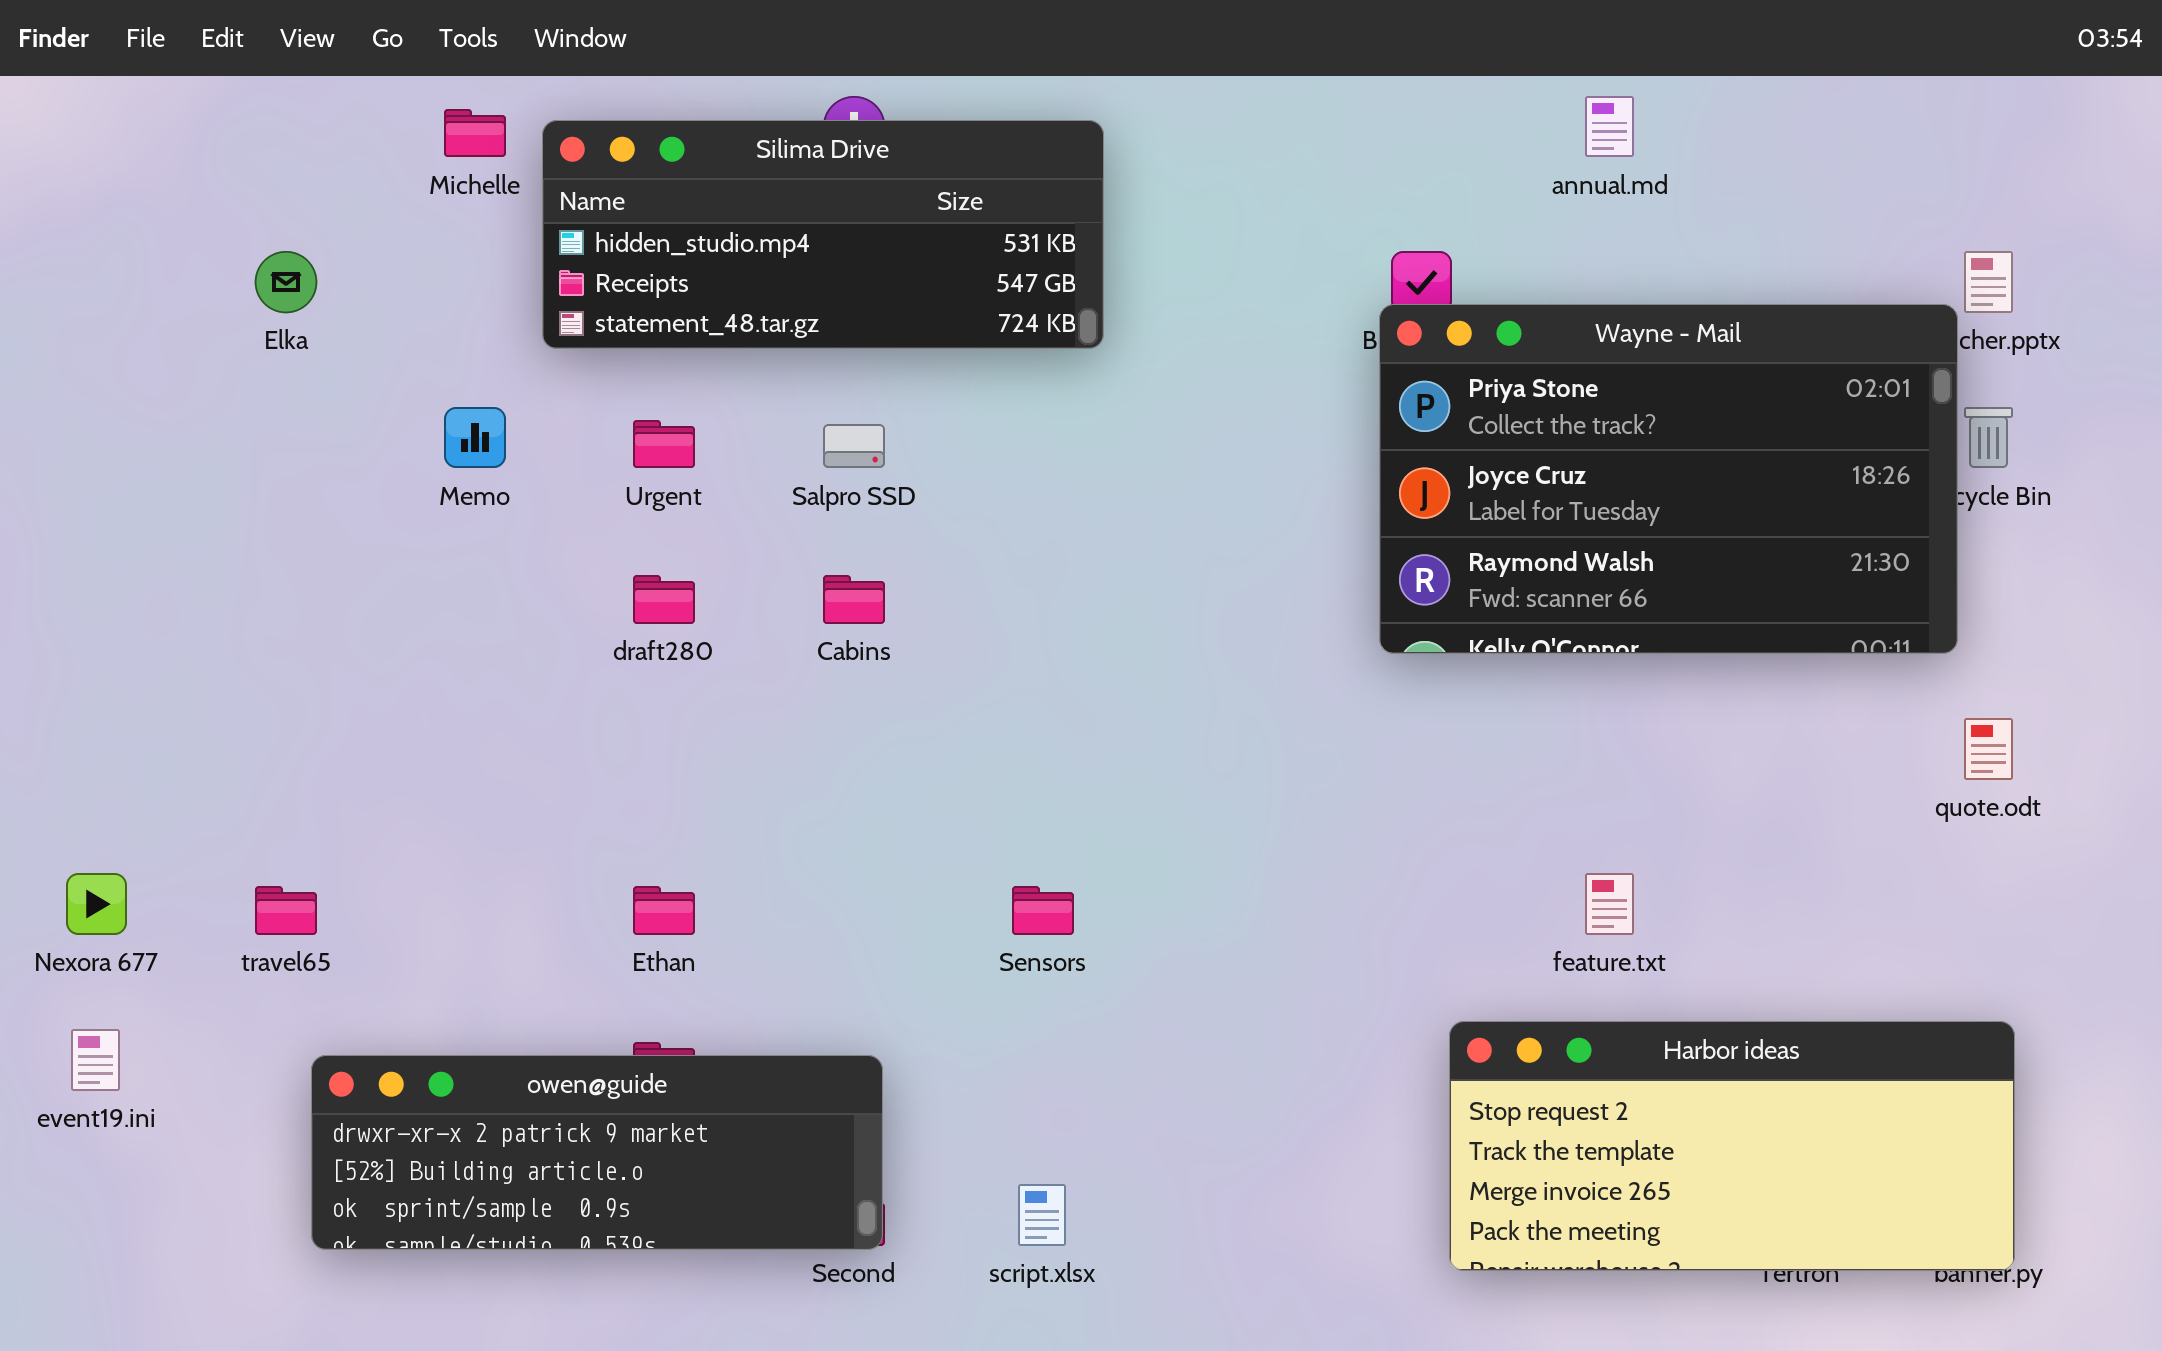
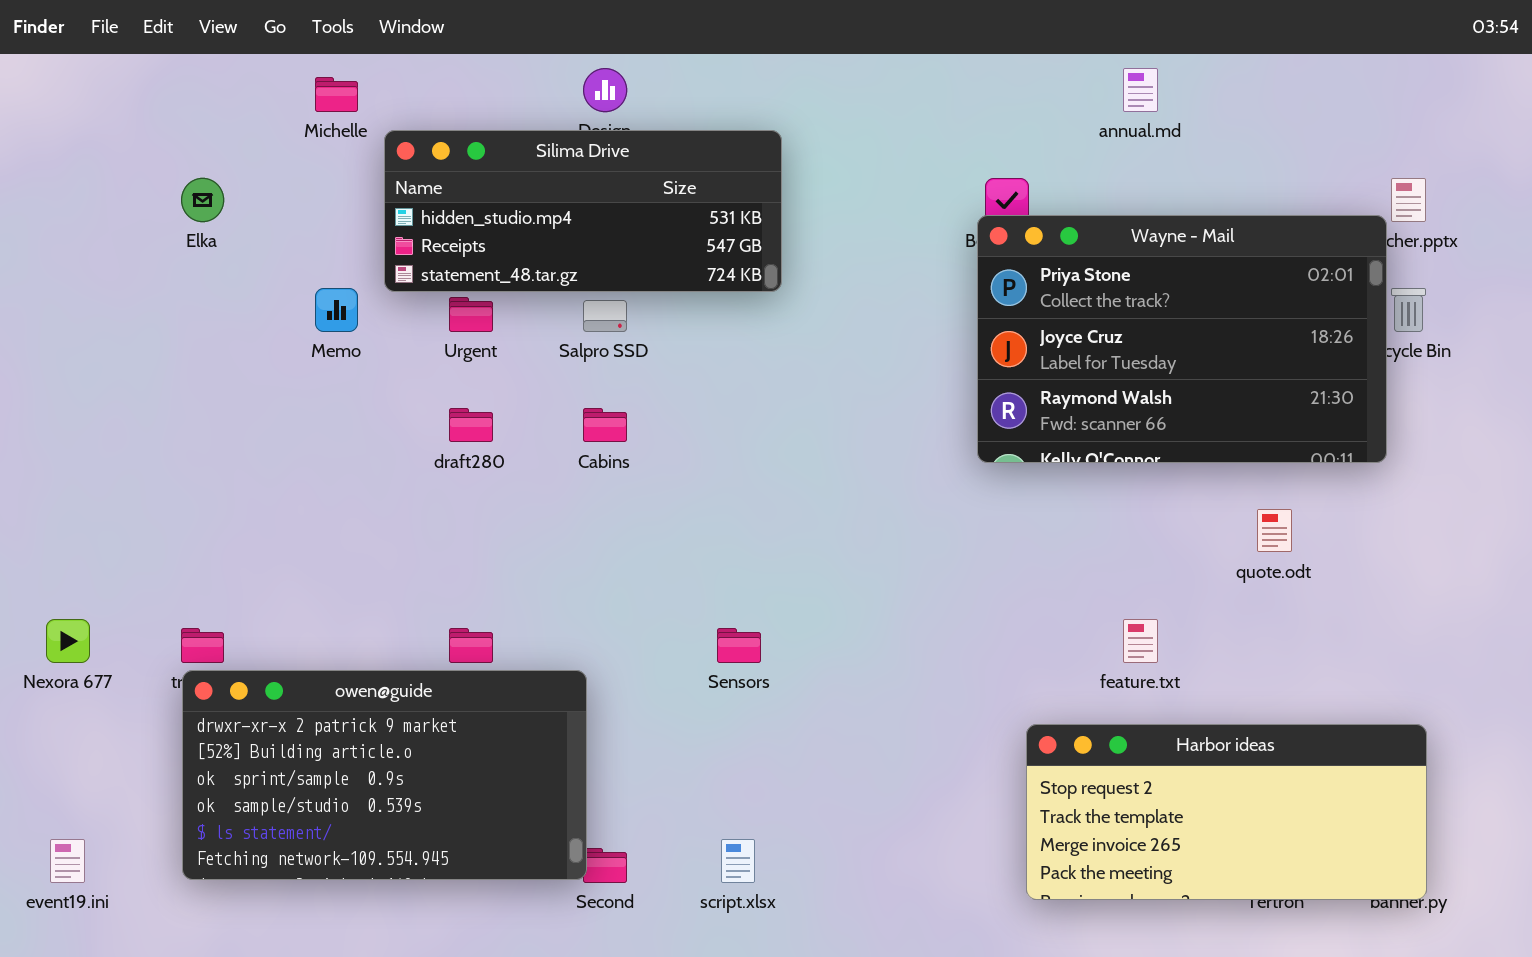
Silima Drive: [542,120,1104,349] -> [384,130,782,292], moved
quote.odt: [1964,718,2013,780] -> [1257,509,1292,552], moved
event19.ini: [71,1029,120,1091] -> [50,839,85,883], moved
owen@guide: [311,1055,883,1250] -> [182,670,587,880], moved, resized

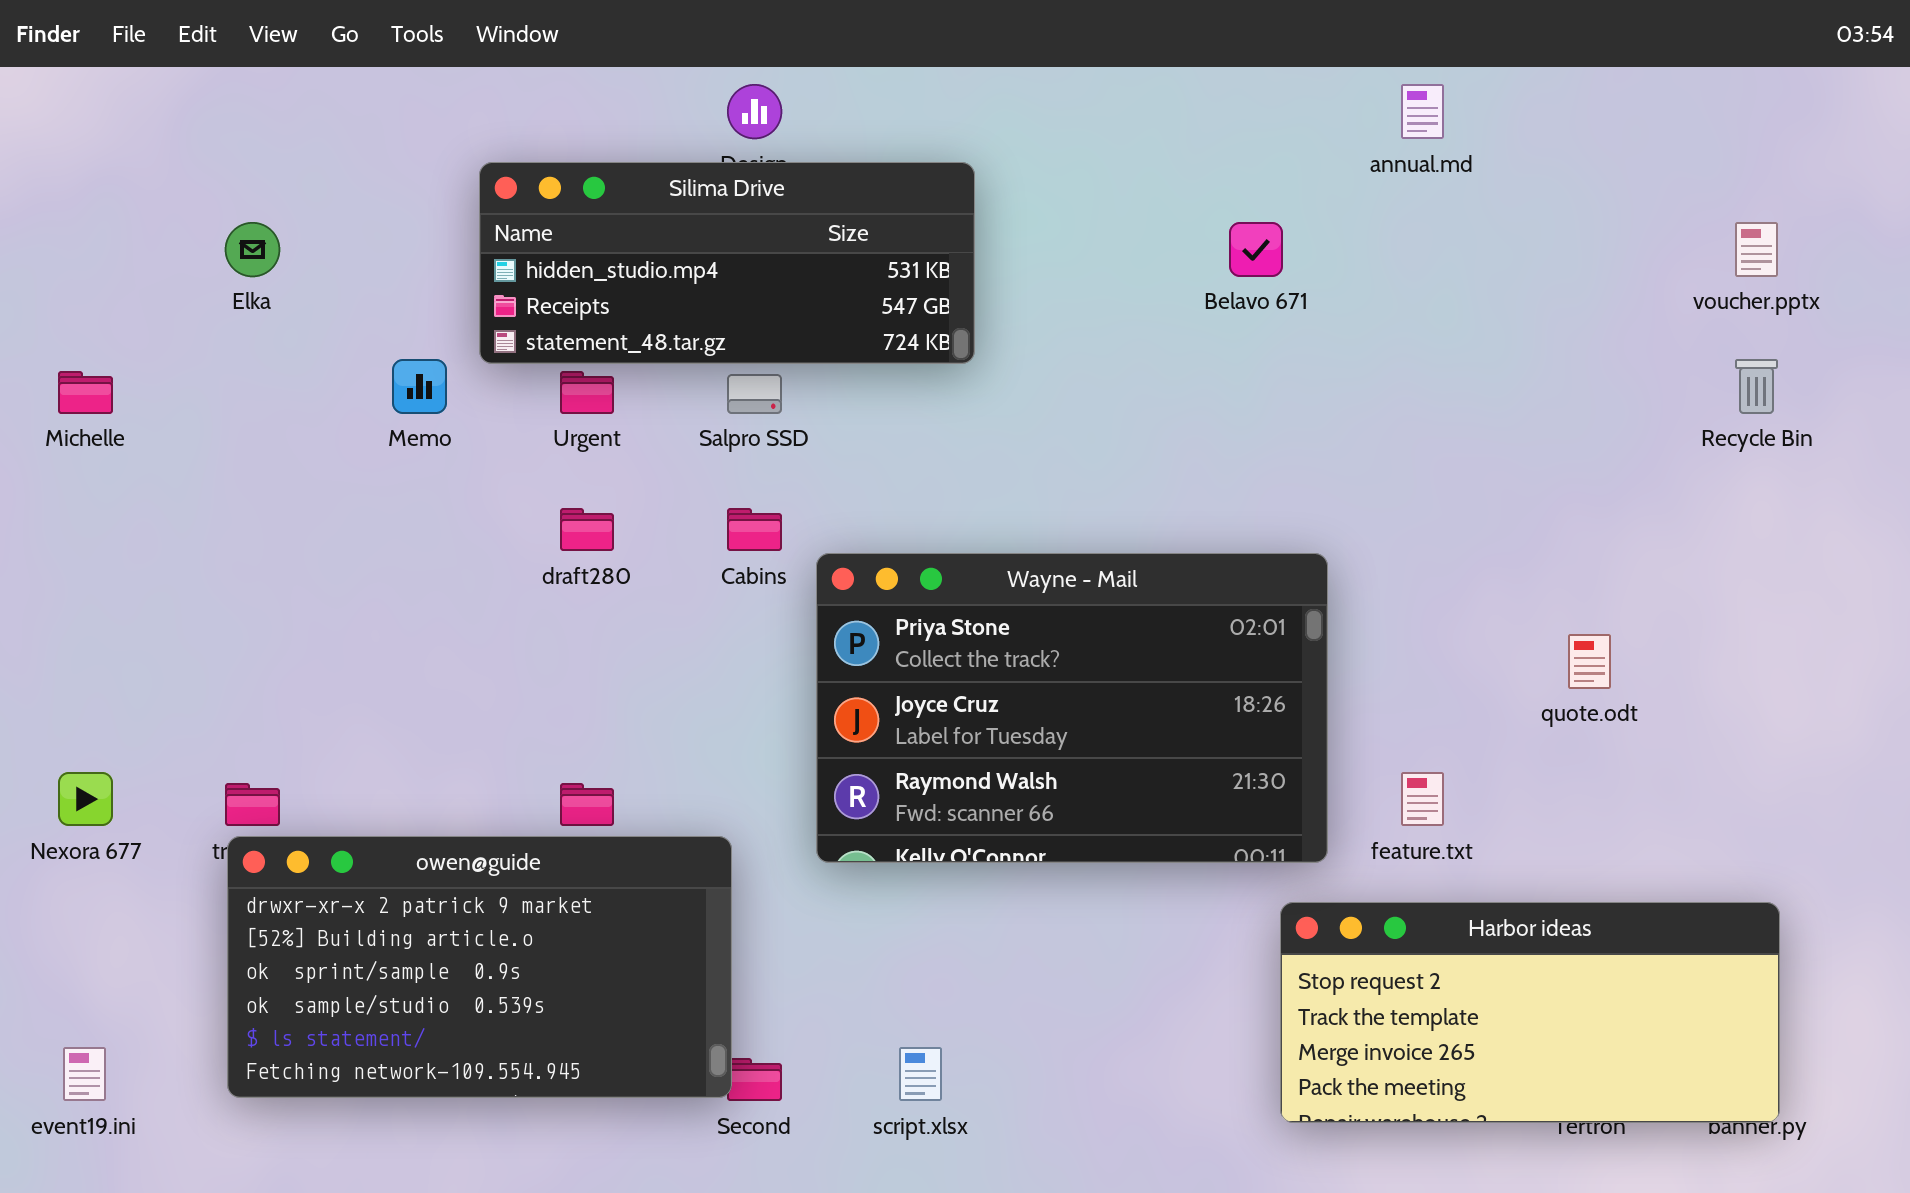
Michelle: [315,77,358,112] -> [58,371,113,414], moved
Wayne - Mail: [977,215,1387,463] -> [816,553,1328,863], moved

